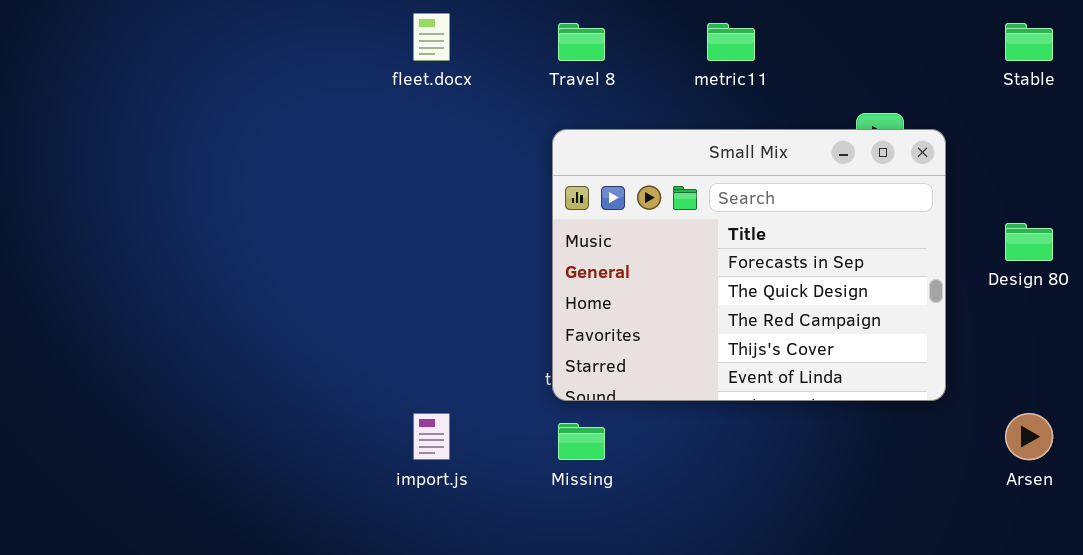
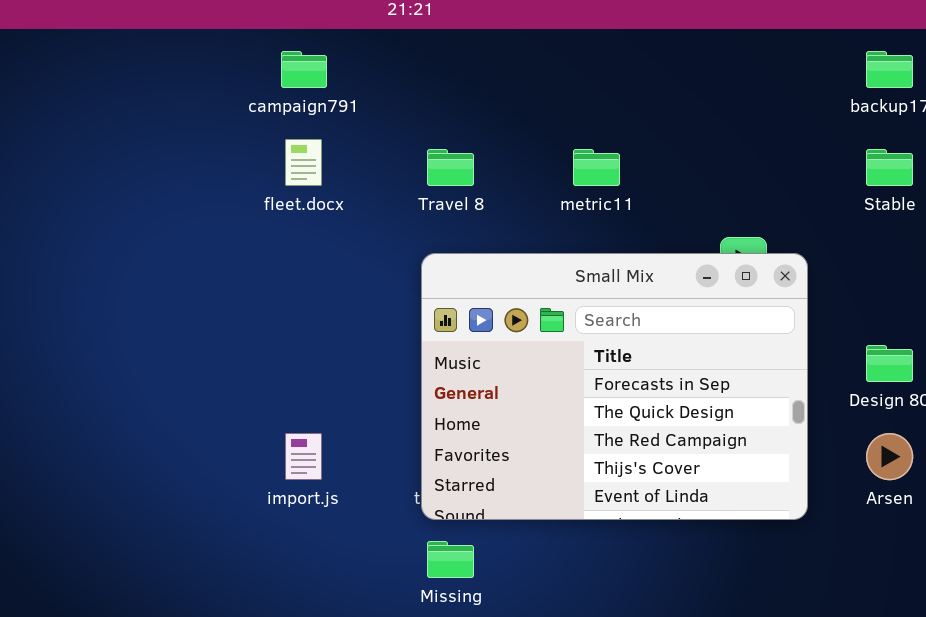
import.js: [413,413,450,460] -> [285,433,322,480], moved
Arsen: [1005,413,1053,460] -> [866,433,913,480], moved

